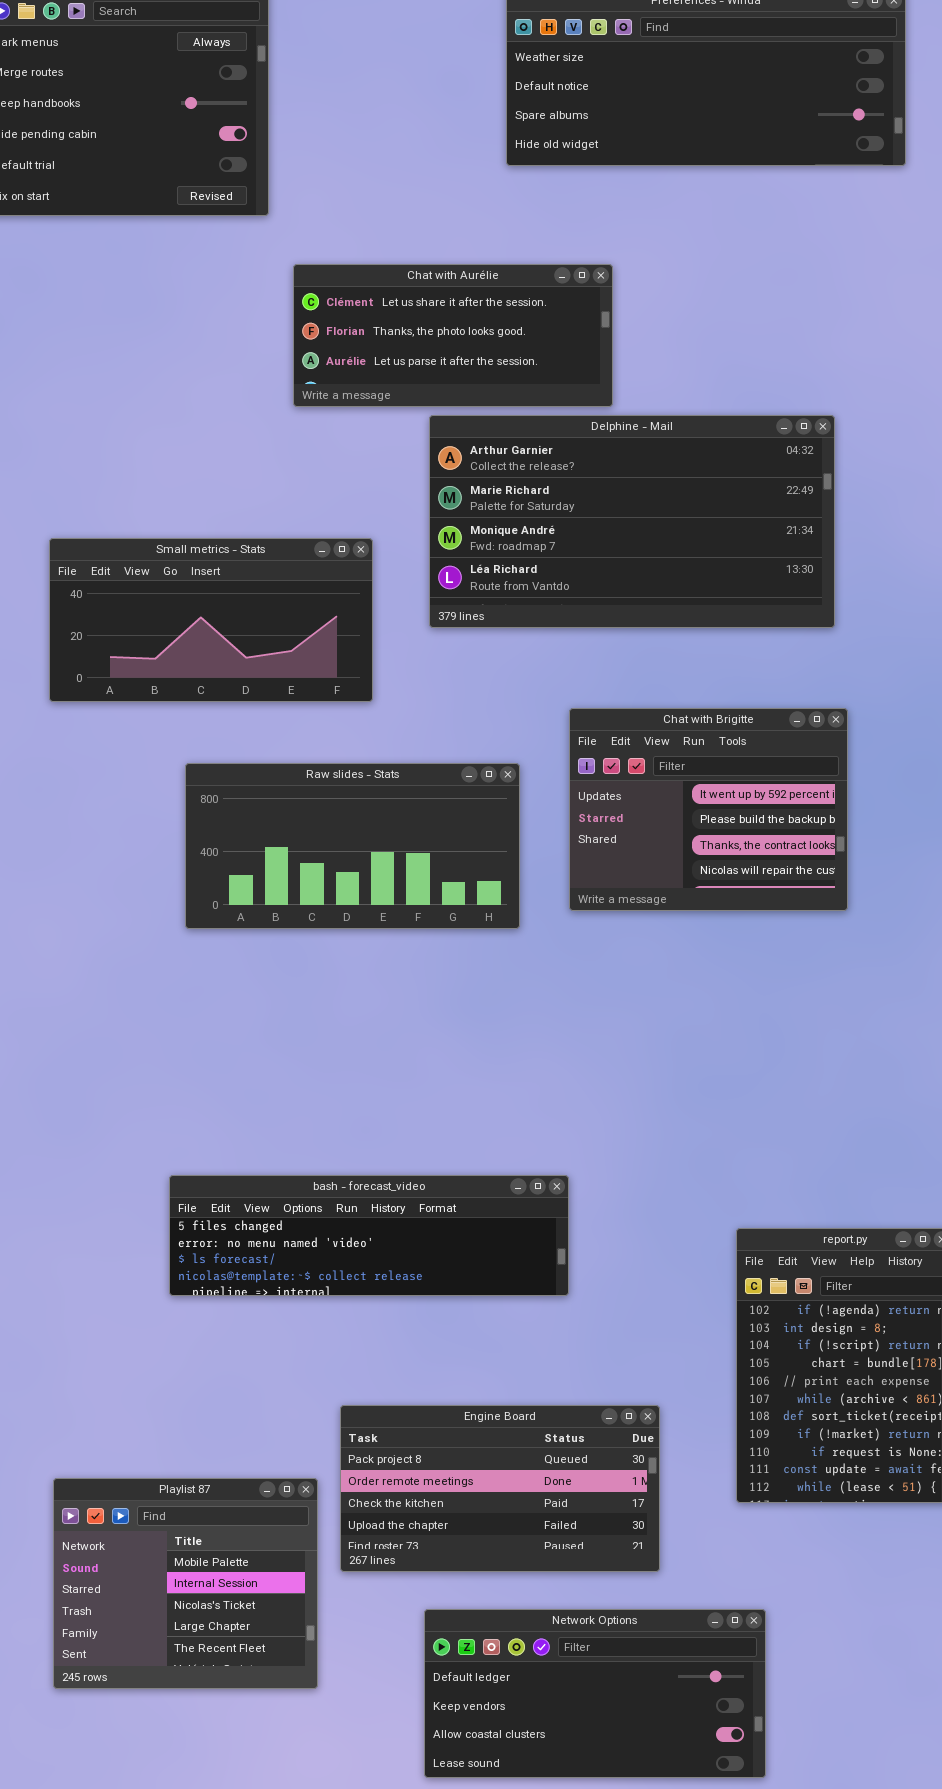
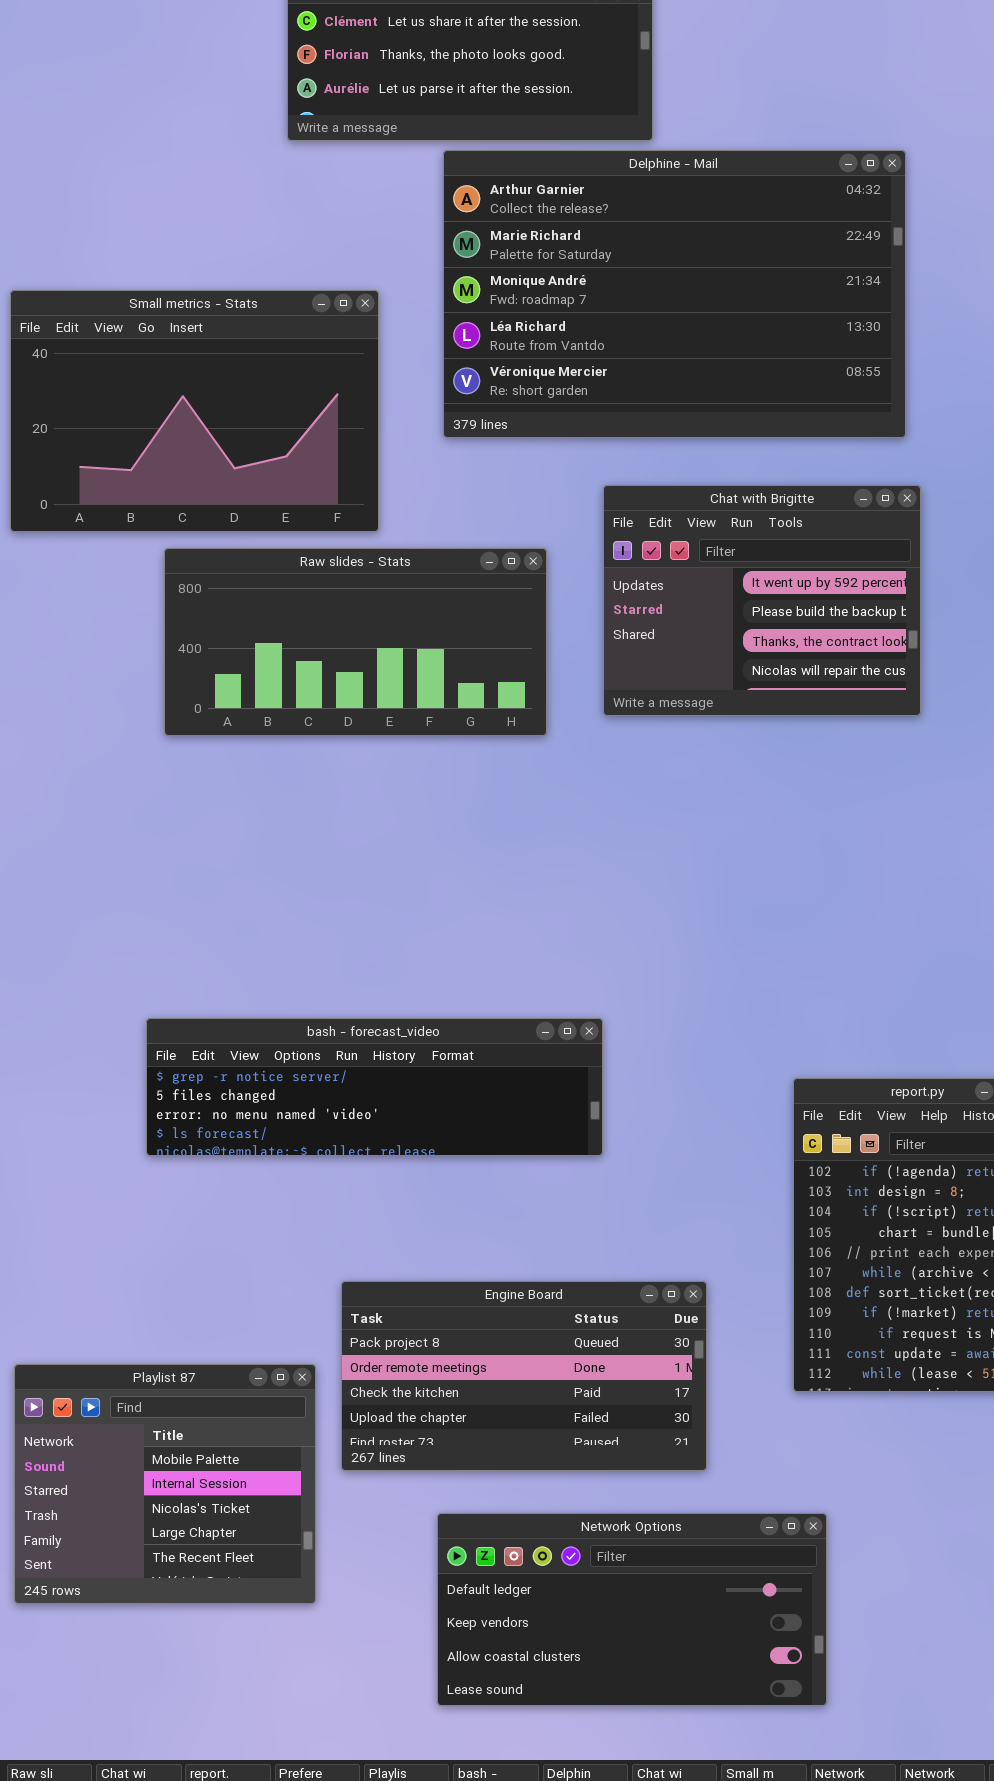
Delphine - Mail: [429,415,835,628] -> [443,150,906,438], resized
Small metrics - Stats: [49,538,373,702] -> [10,290,379,532], resized
bash - forecast_video: [169,1175,569,1296] -> [146,1018,603,1156], scrolled up 1 row

